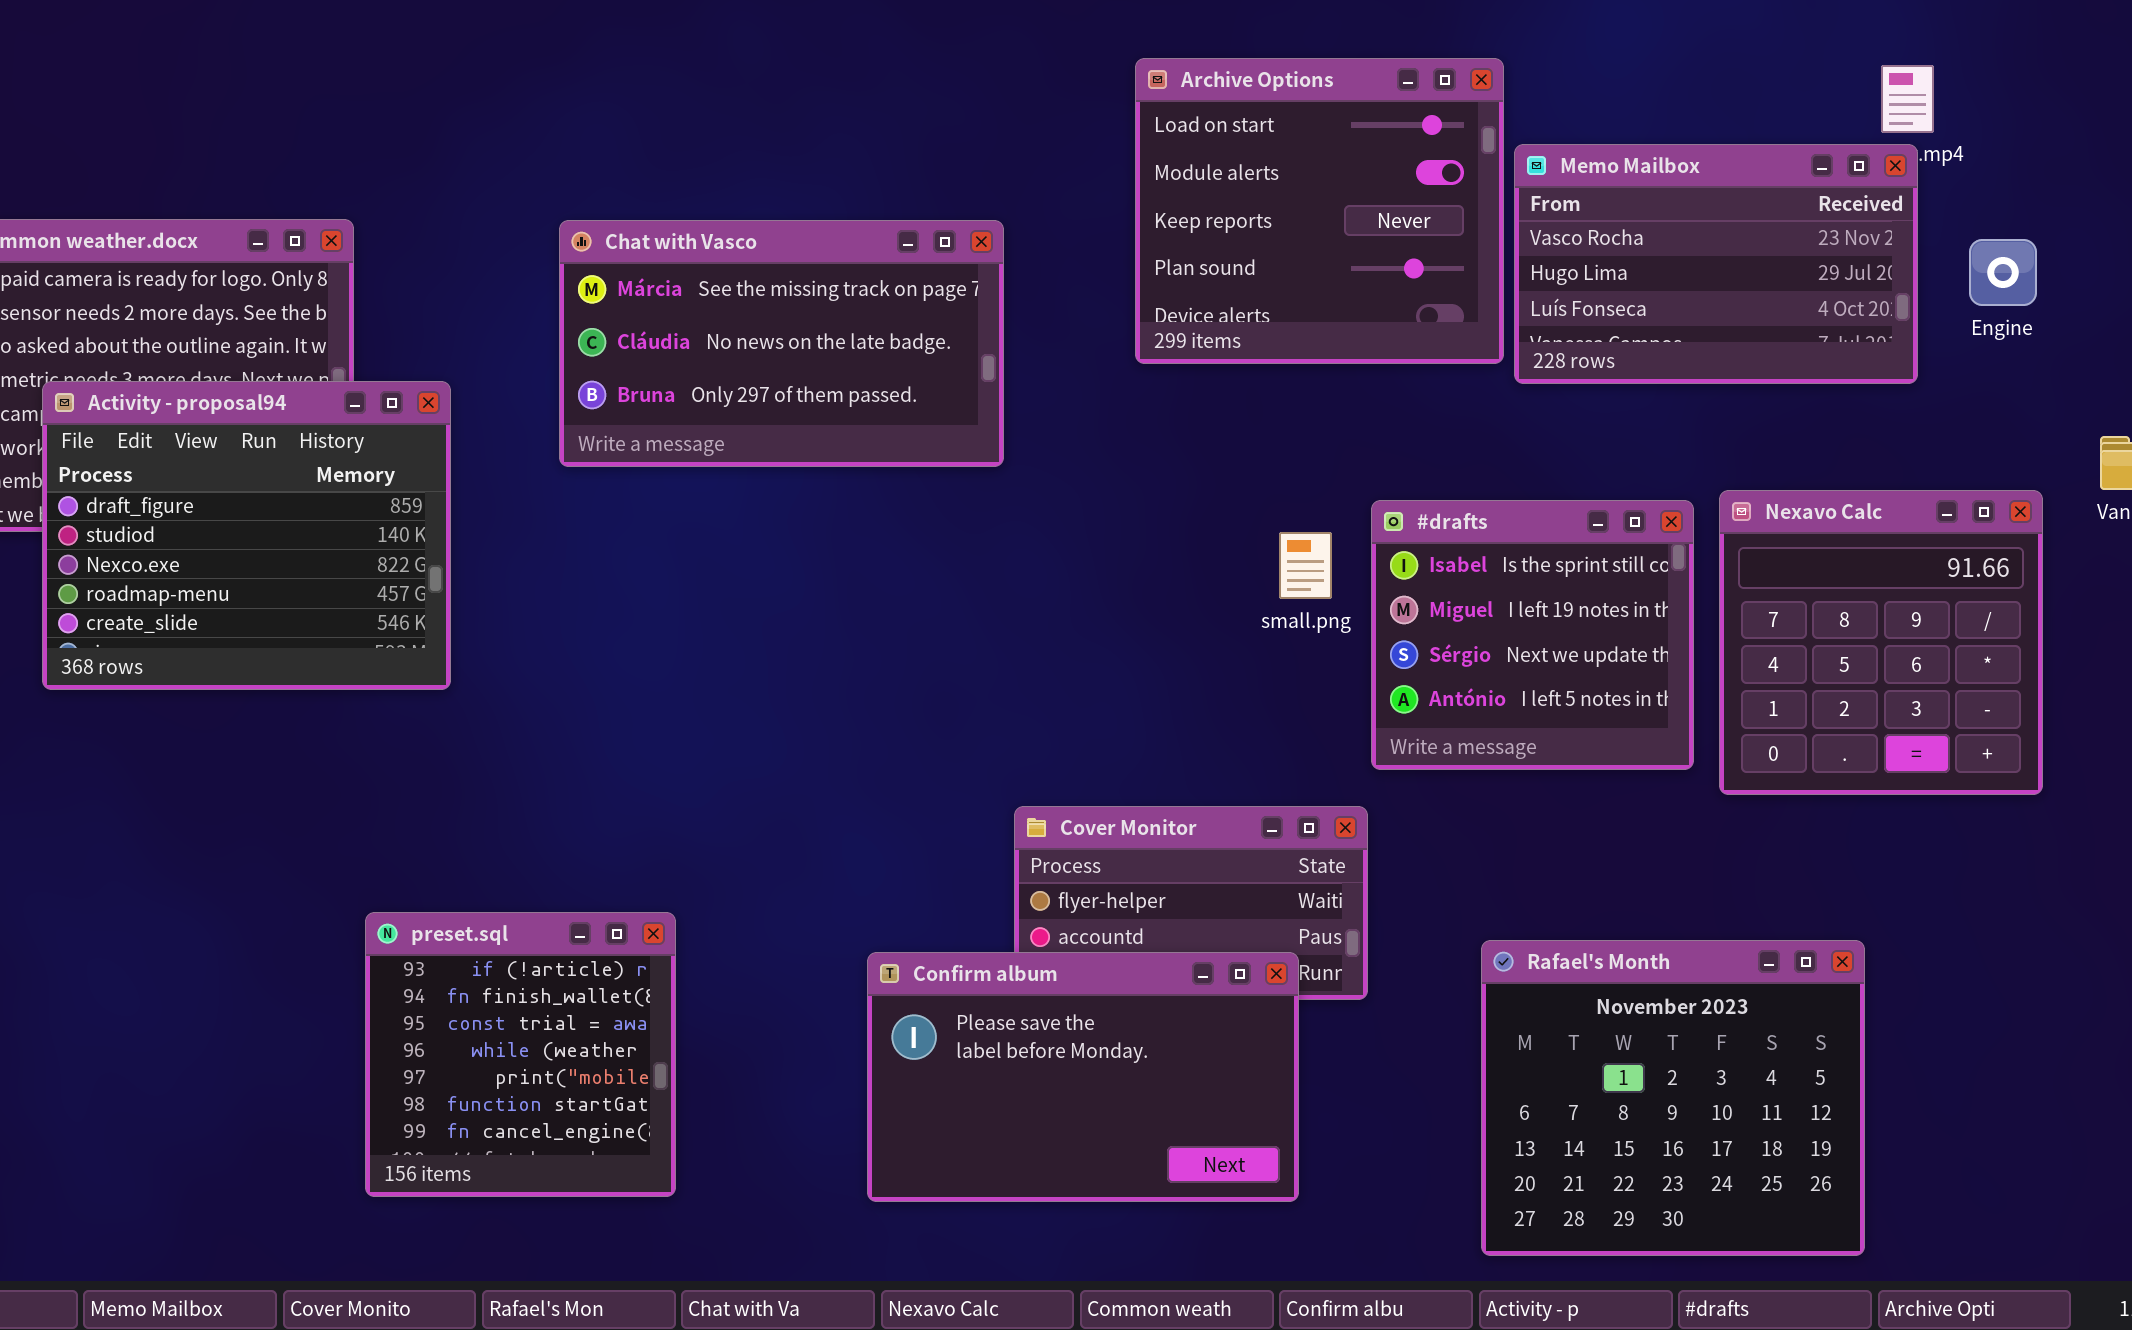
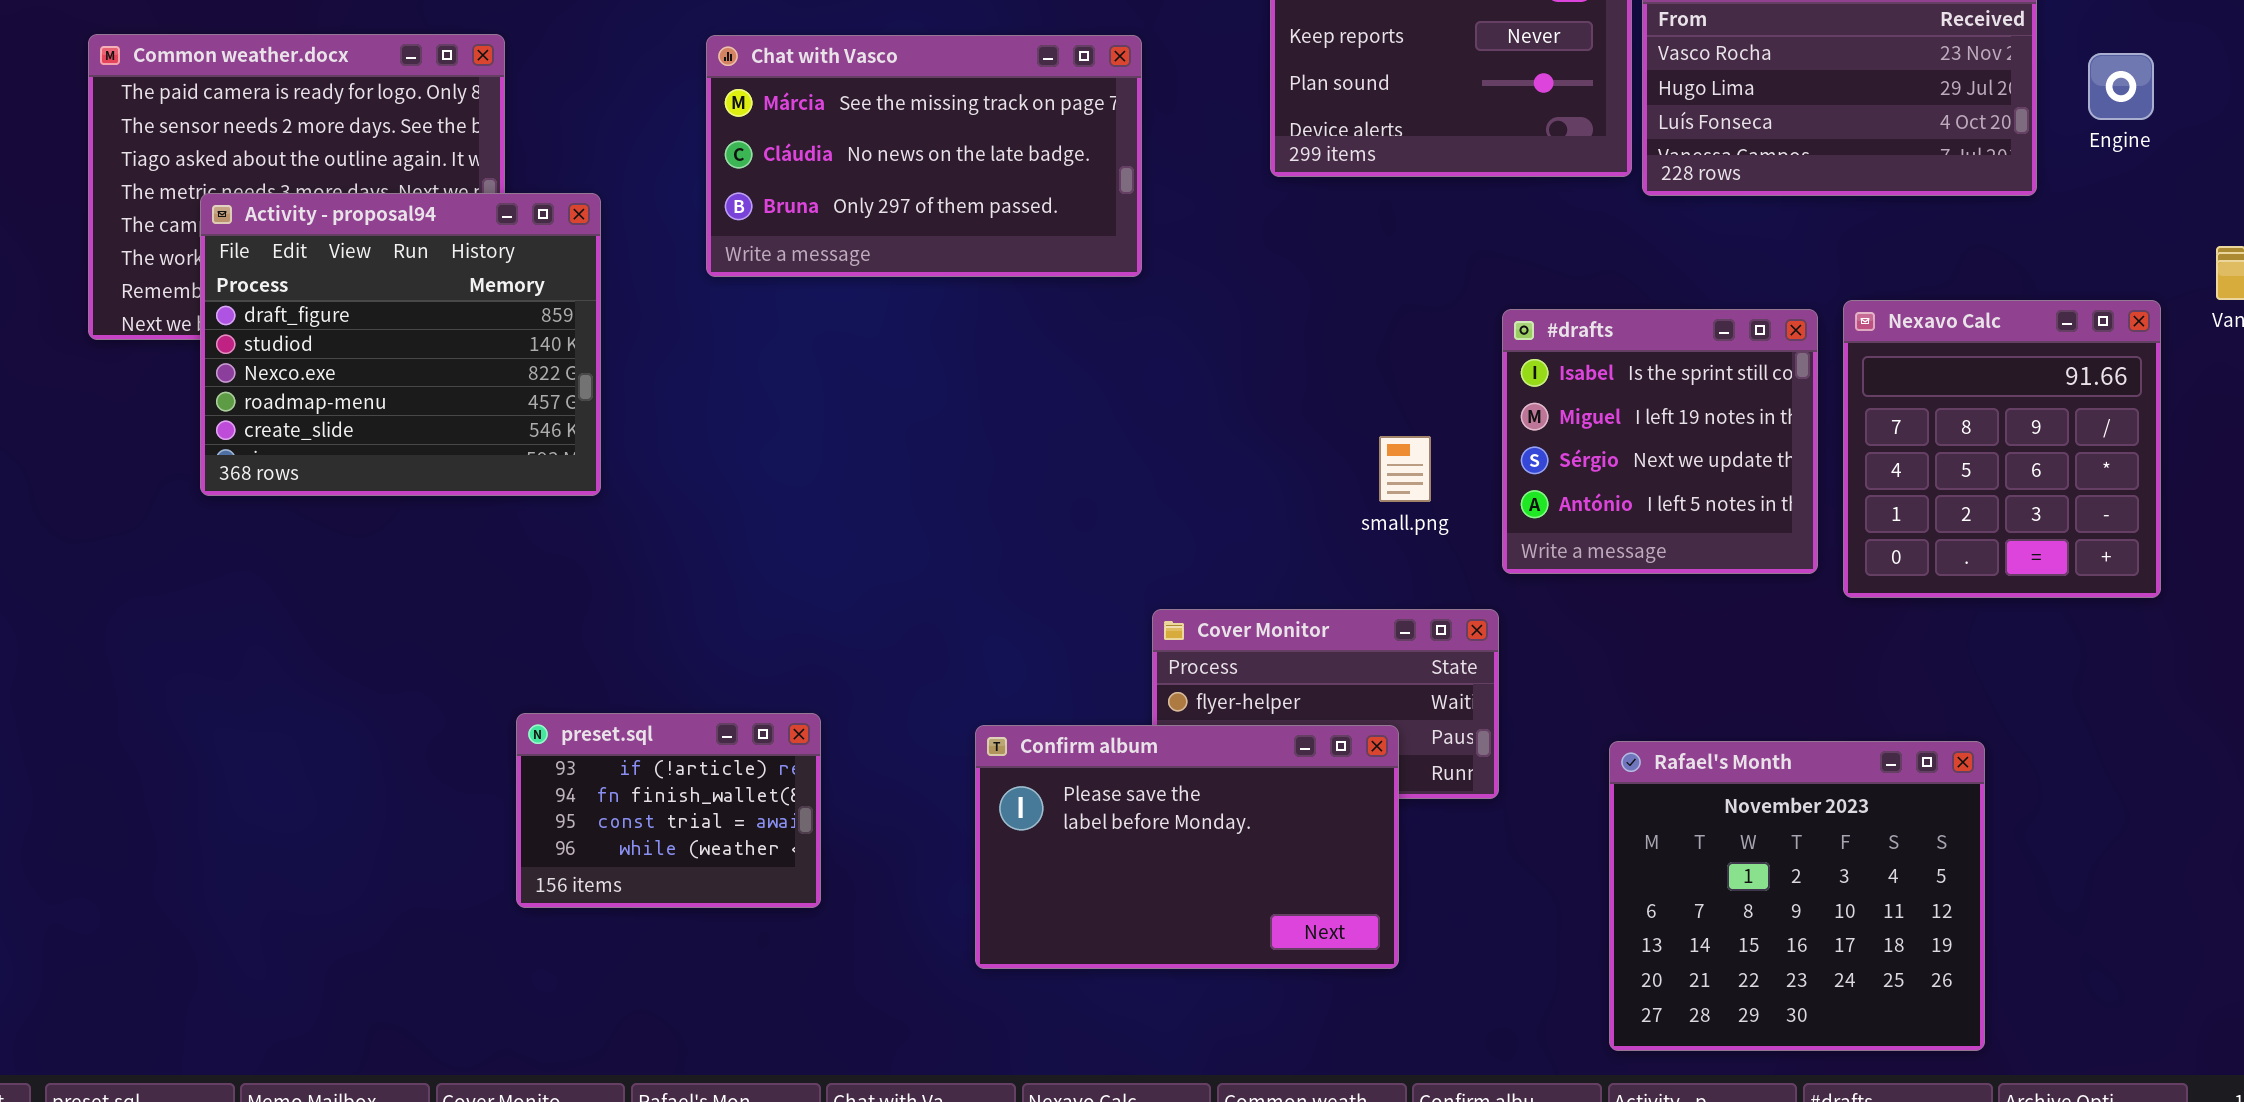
small.png: [1279,532,1332,599] -> [1379,436,1431,502], moved
preset.sql: [365,912,676,1197] -> [516,713,821,908], resized
Confirm album: [867,952,1299,1202] -> [975,725,1399,969], moved

